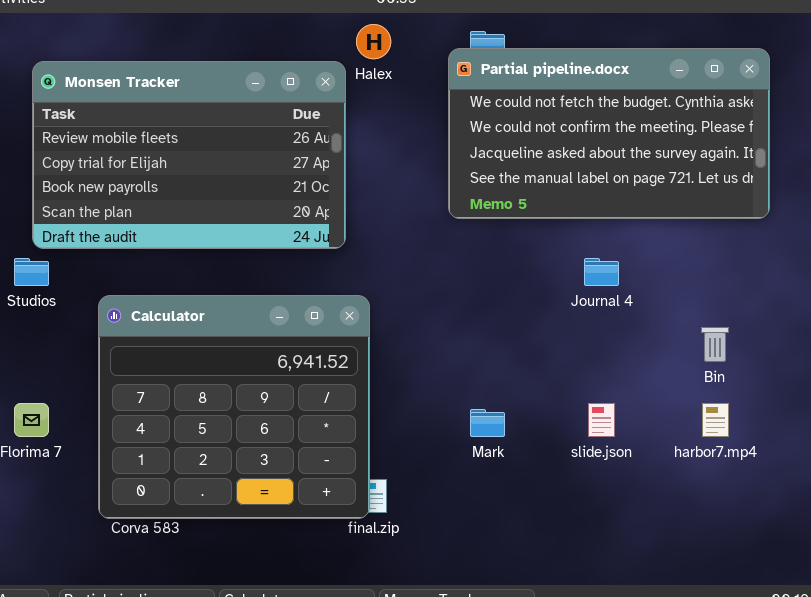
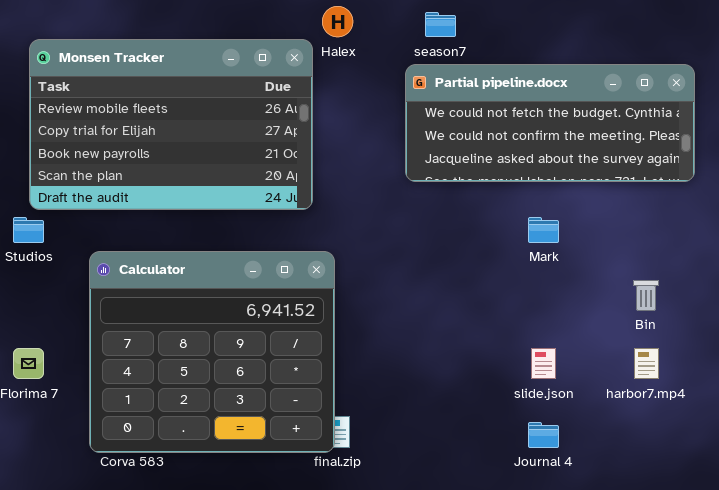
Partial pipeline.docx: [448,48,770,219] -> [405,64,695,182], resized
Journal 4: [584,258,619,286] -> [528,422,559,448], moved
Mark: [470,409,505,437] -> [528,217,559,243], moved

